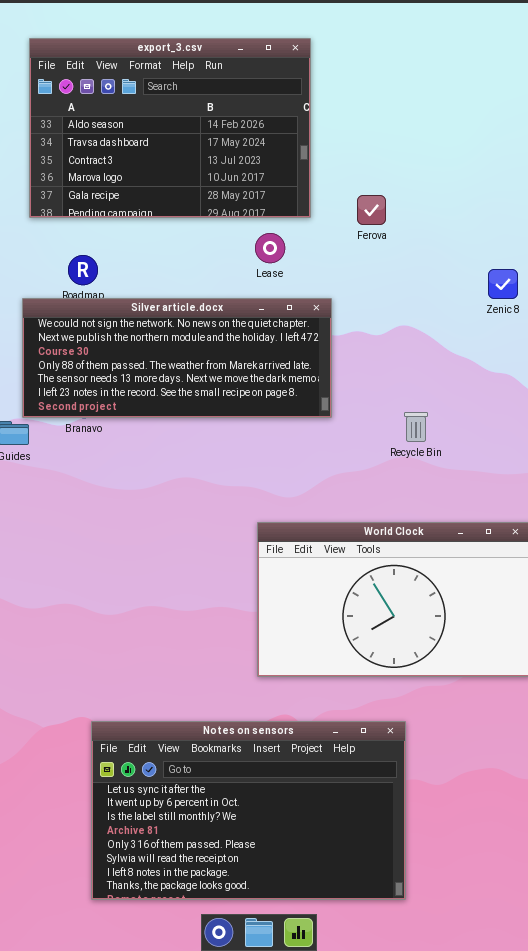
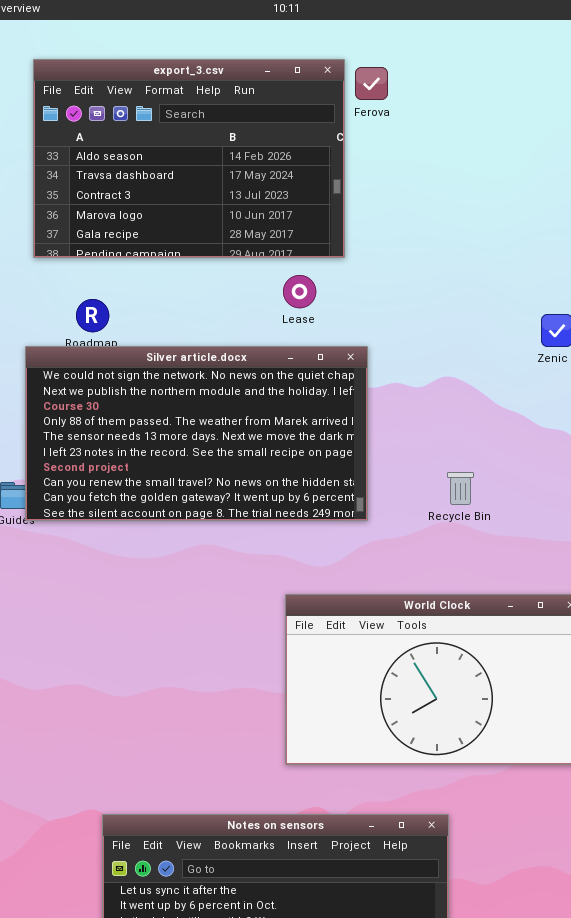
Ferova: [357,195,386,225] -> [355,67,388,100], moved
Silver article.docx: [22,298,332,418] -> [25,346,368,521], resized

